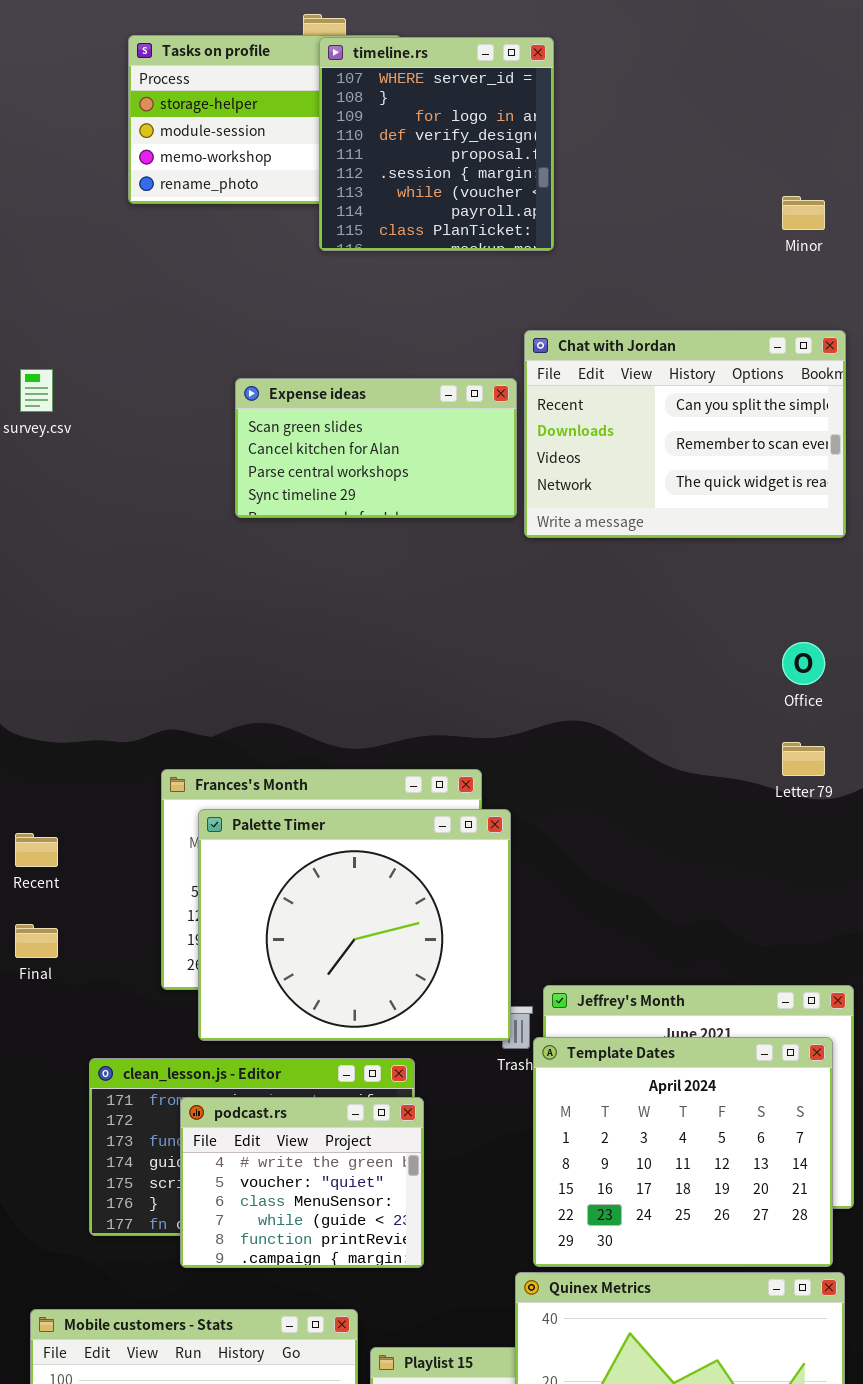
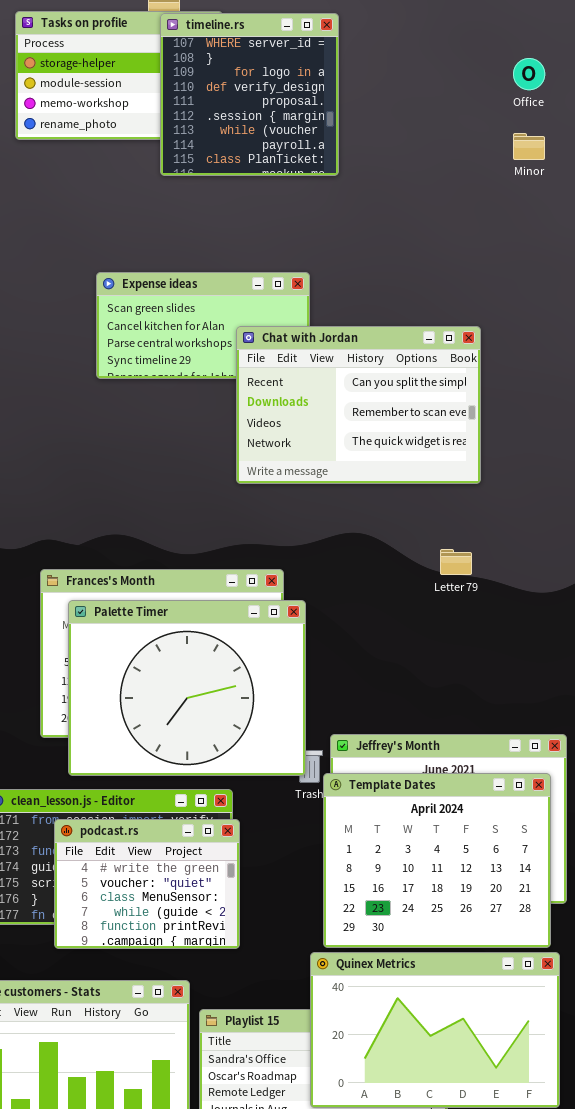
Chat with Jordan: [524,330,846,538] -> [236,326,481,484], moved
Office: [782,642,825,685] -> [513,58,545,90], moved
Letter 79: [782,742,825,776] -> [440,549,472,575], moved

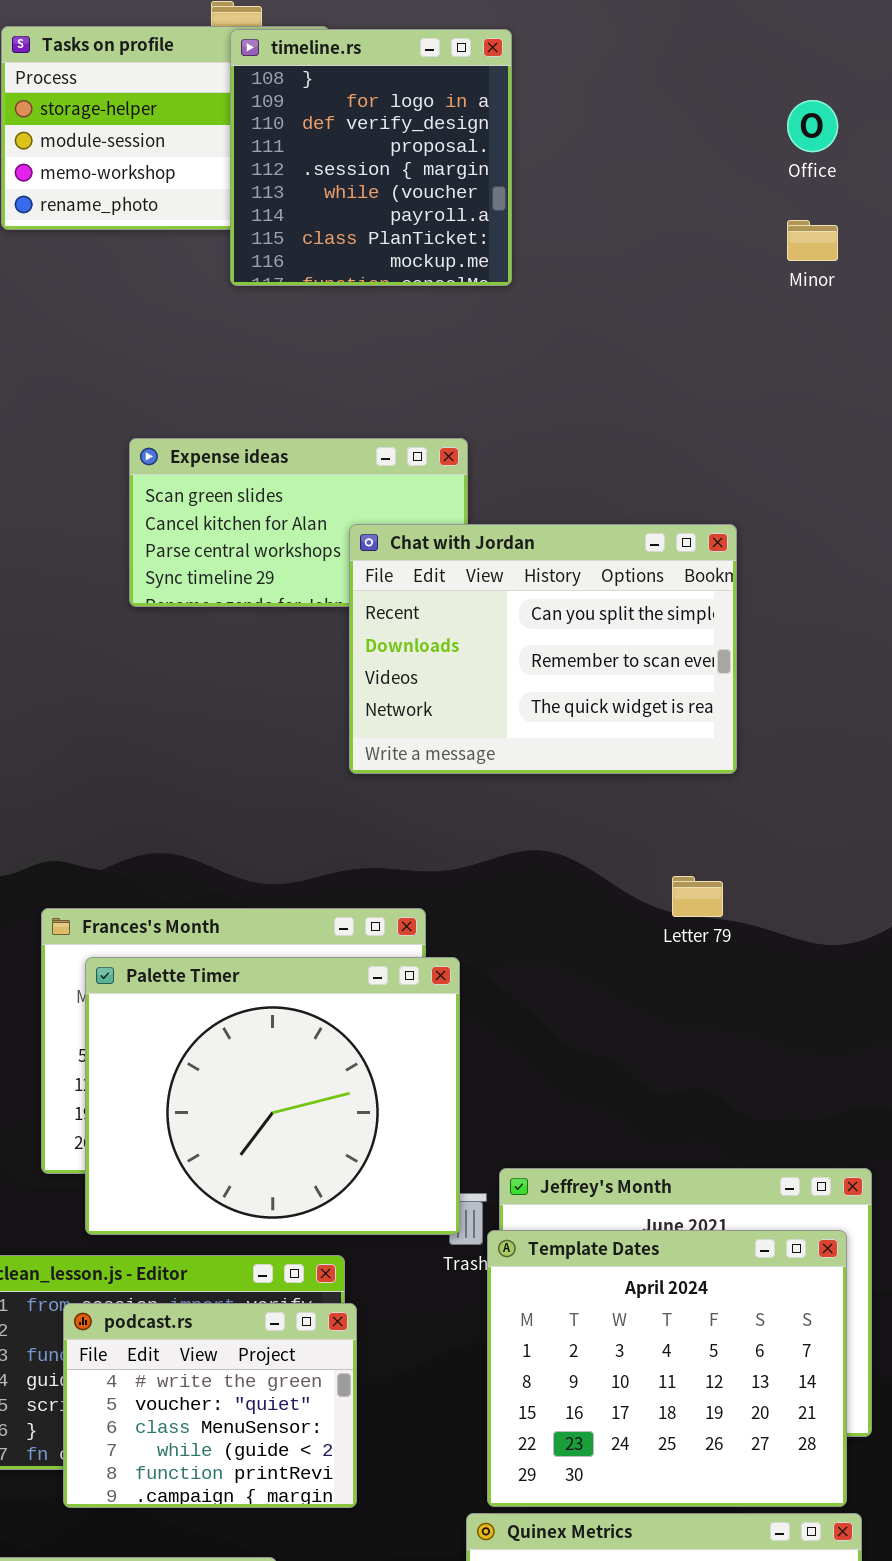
timeline.rs: [160,13,339,176] -> [230,29,512,286], scrolled down 1 row

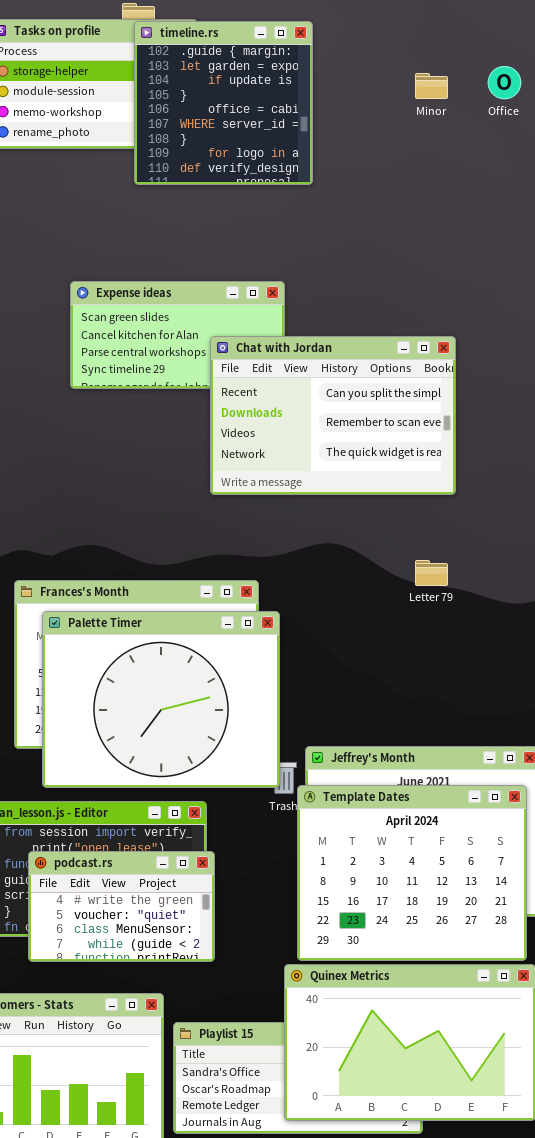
timeline.rs: [230,29,512,286] -> [134,21,313,185], scrolled up 6 rows
Minor: [787,220,838,261] -> [415,73,448,99], moved
podcast.rs: [63,1303,357,1508] -> [28,851,215,962], resized

